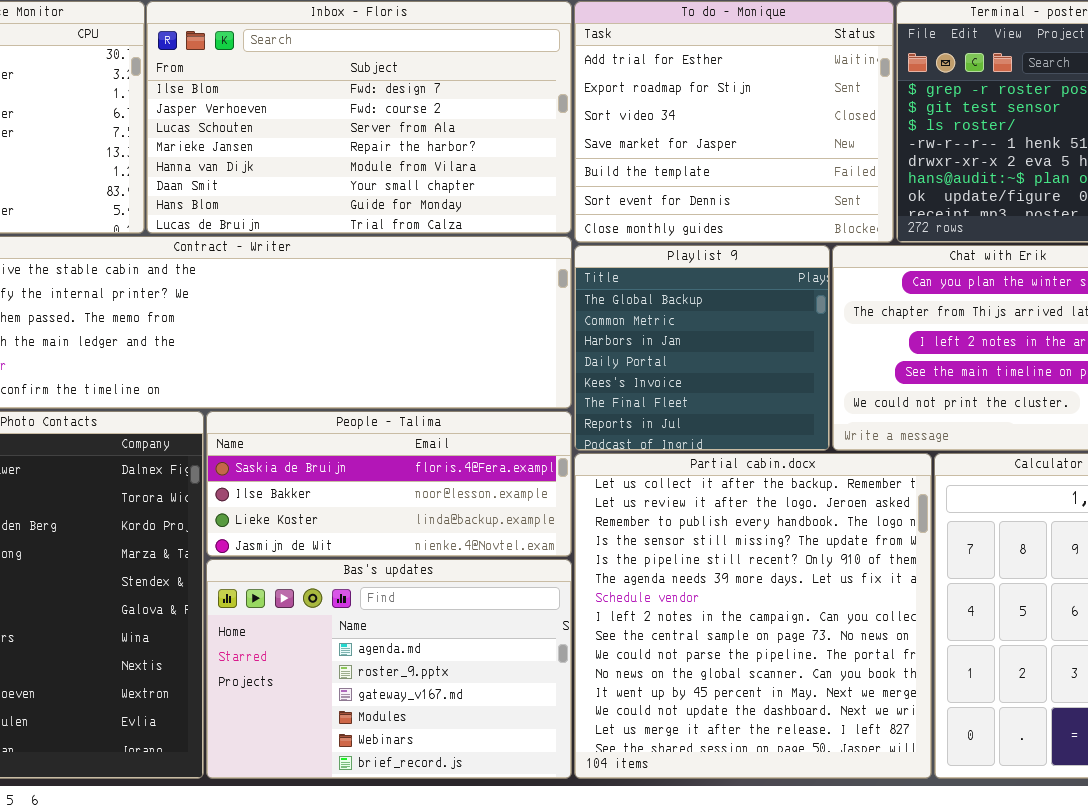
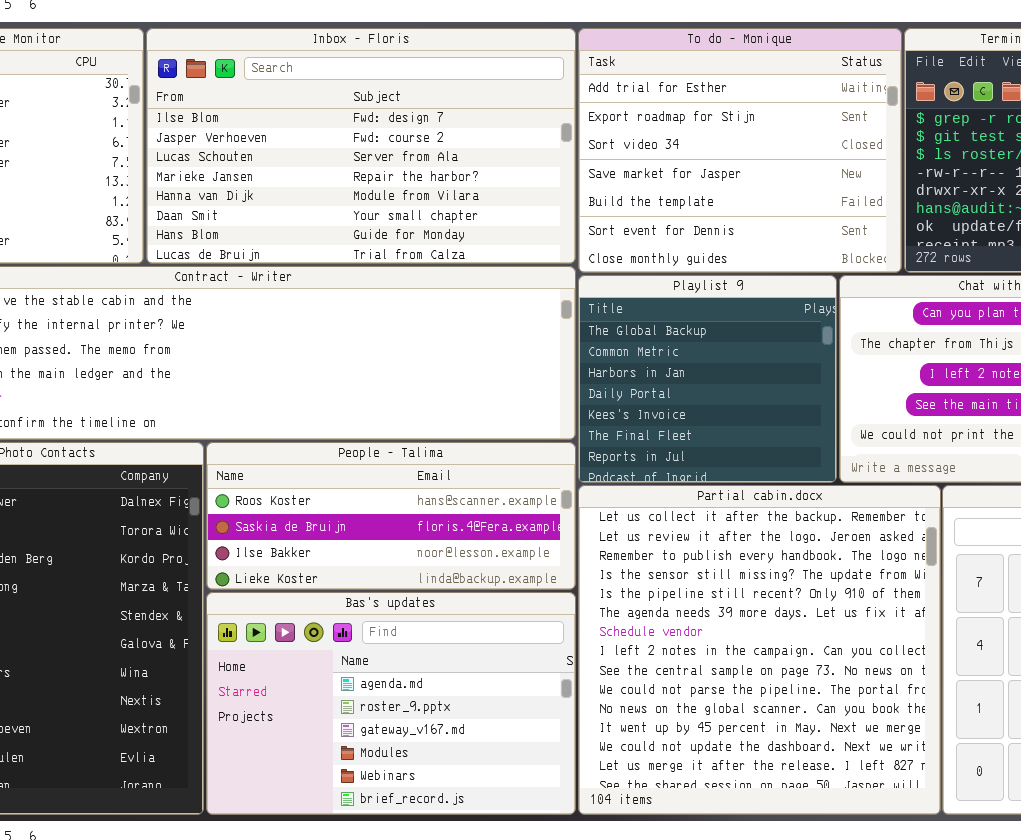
People - Talima: [206,411,572,557] -> [206,442,576,590], scrolled up 1 row

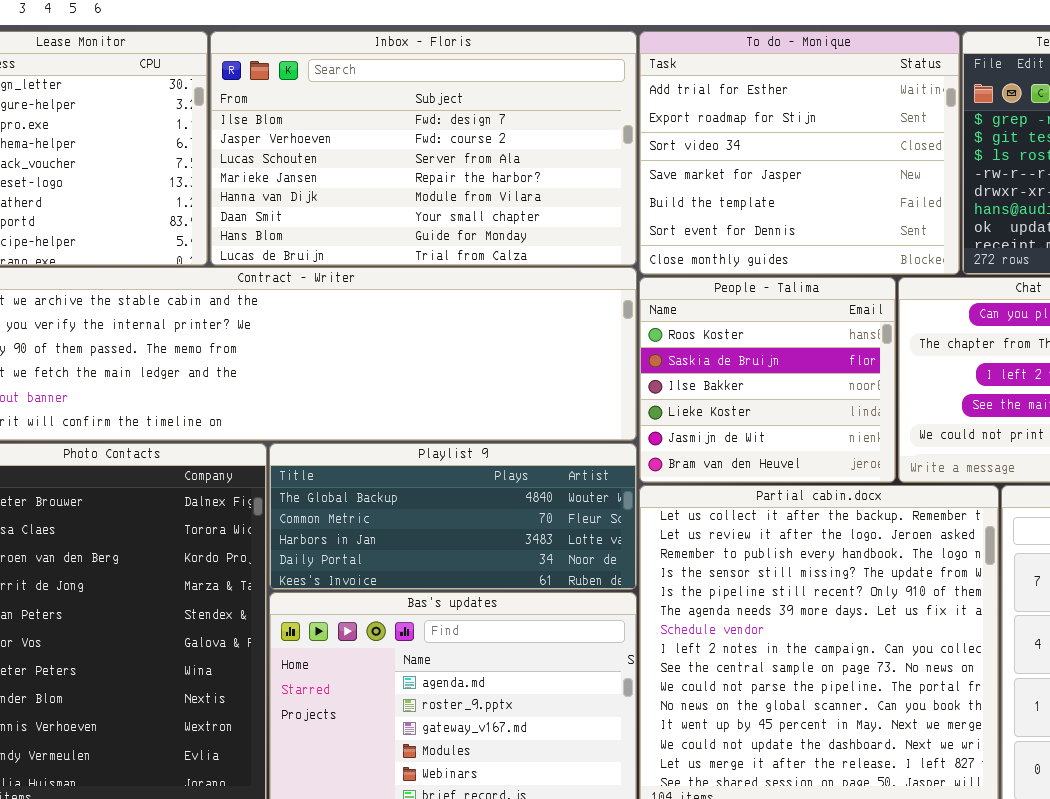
Playlist 9: [578,275,837,483] -> [269,443,637,590], moved, resized
People - Talima: [206,442,576,590] -> [639,277,896,483], moved, resized

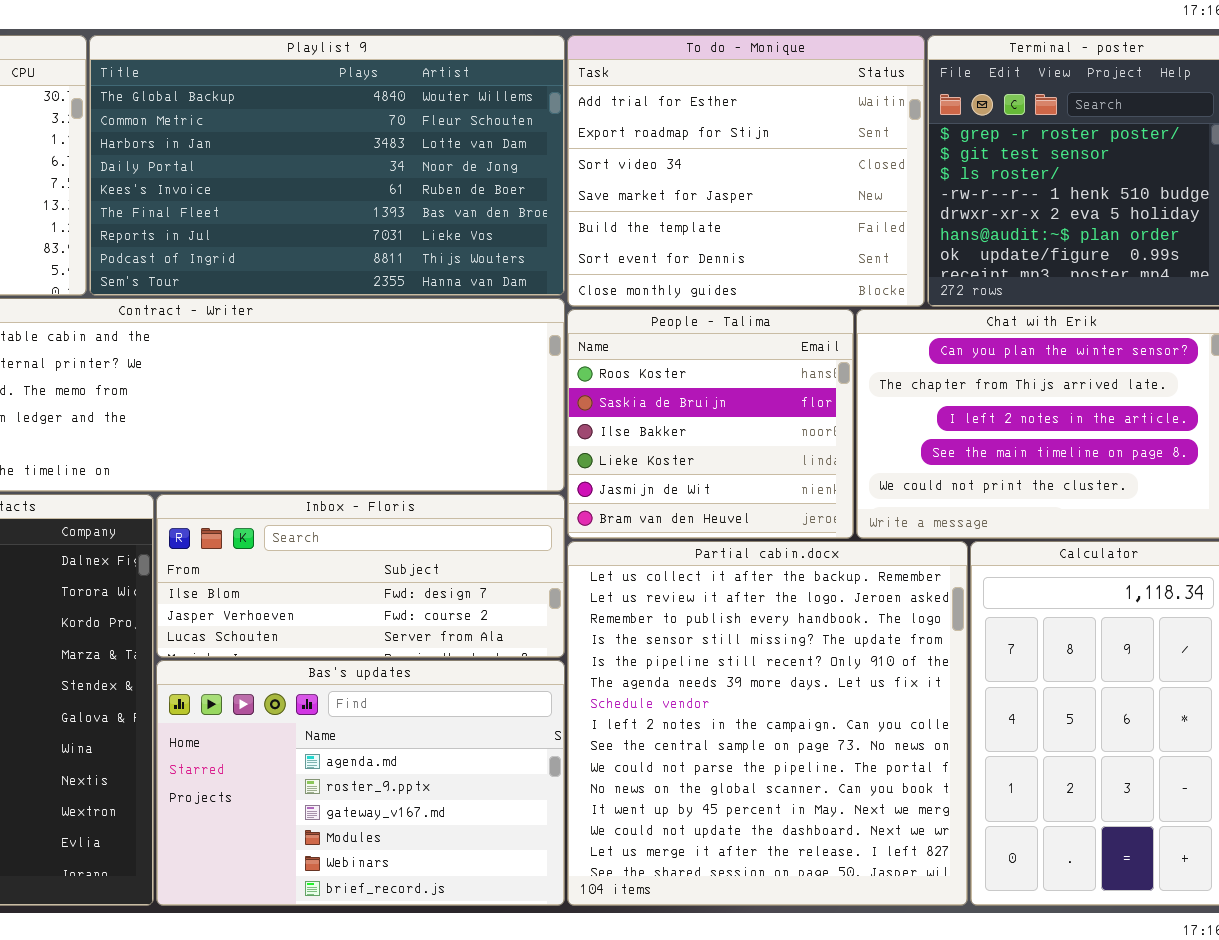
Inbox - Floris: [210,31,637,266] -> [156,494,565,658], moved, resized
Playlist 9: [269,443,637,590] -> [89,35,565,296], moved, resized

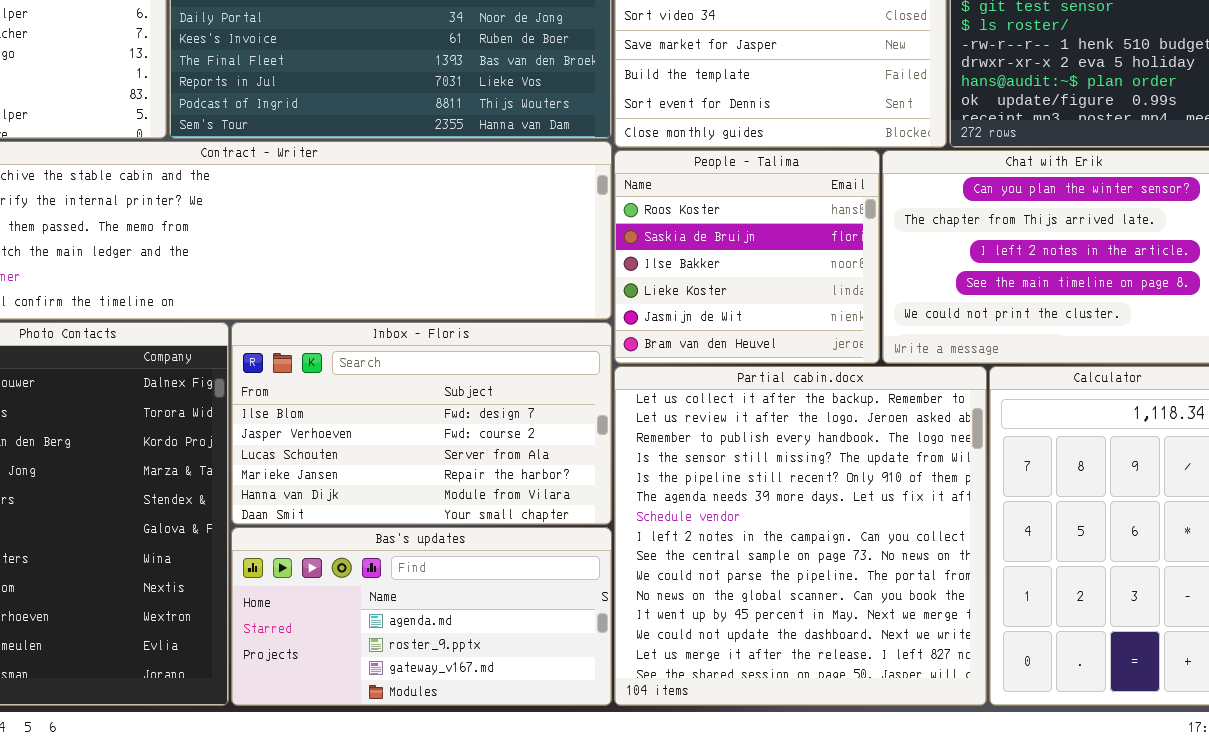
Inbox - Floris: [156,494,565,658] -> [231,322,612,525], resized
Bas's updates: [156,660,565,906] -> [231,527,612,706], resized

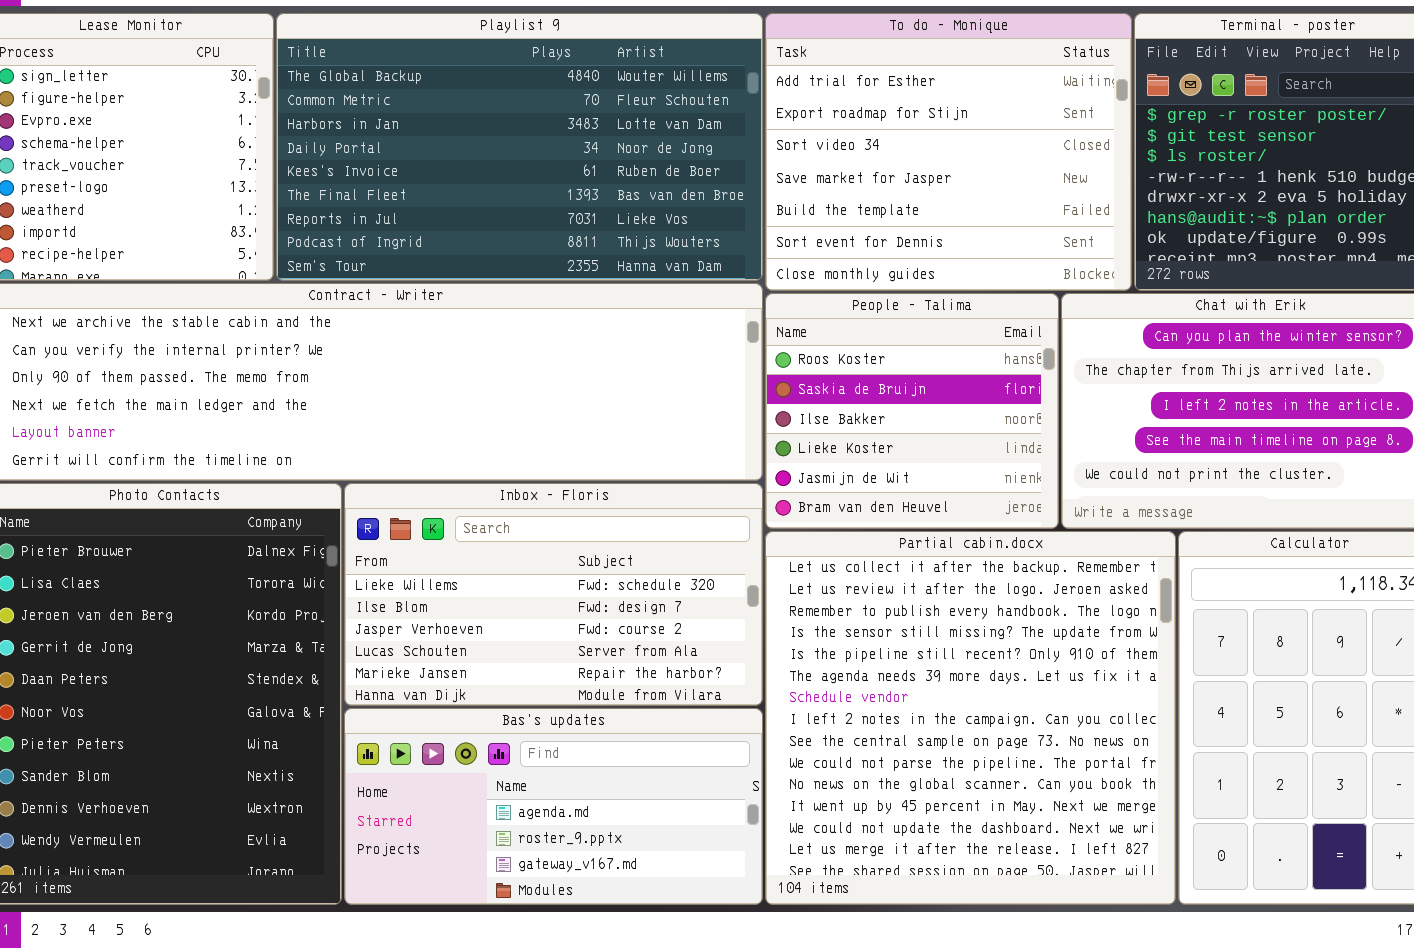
Inbox - Floris: [231,322,612,525] -> [344,483,763,706], scrolled up 1 row

